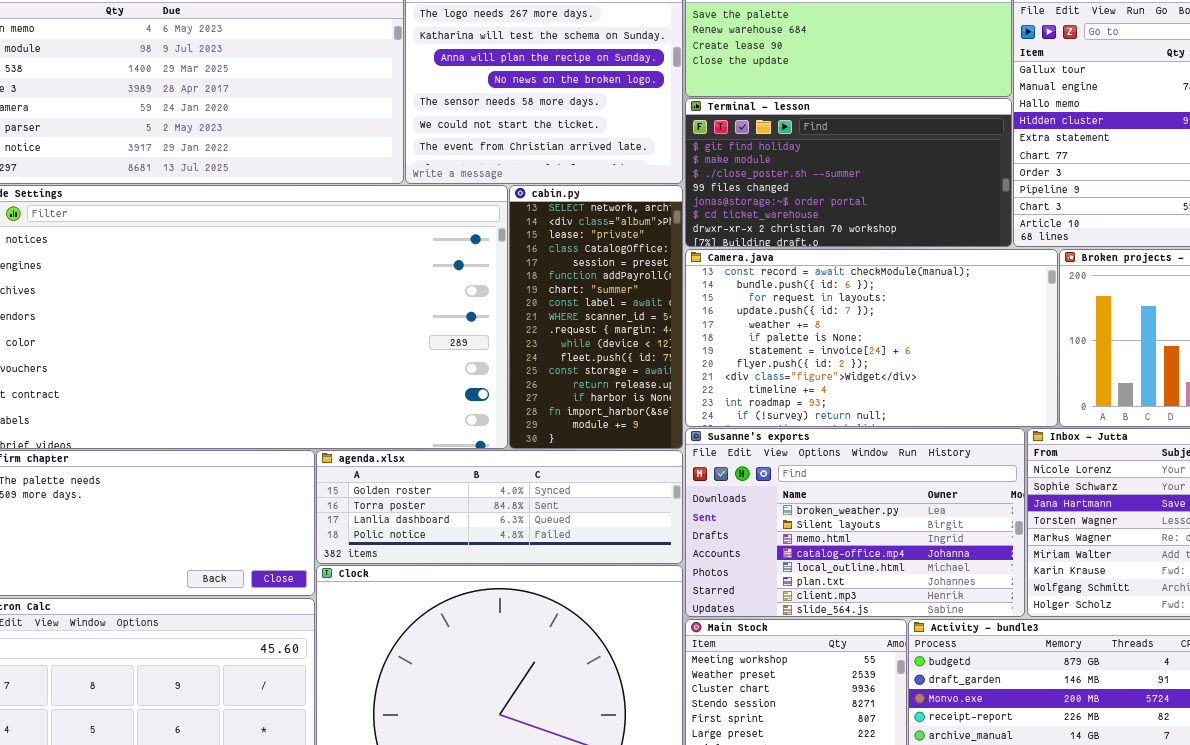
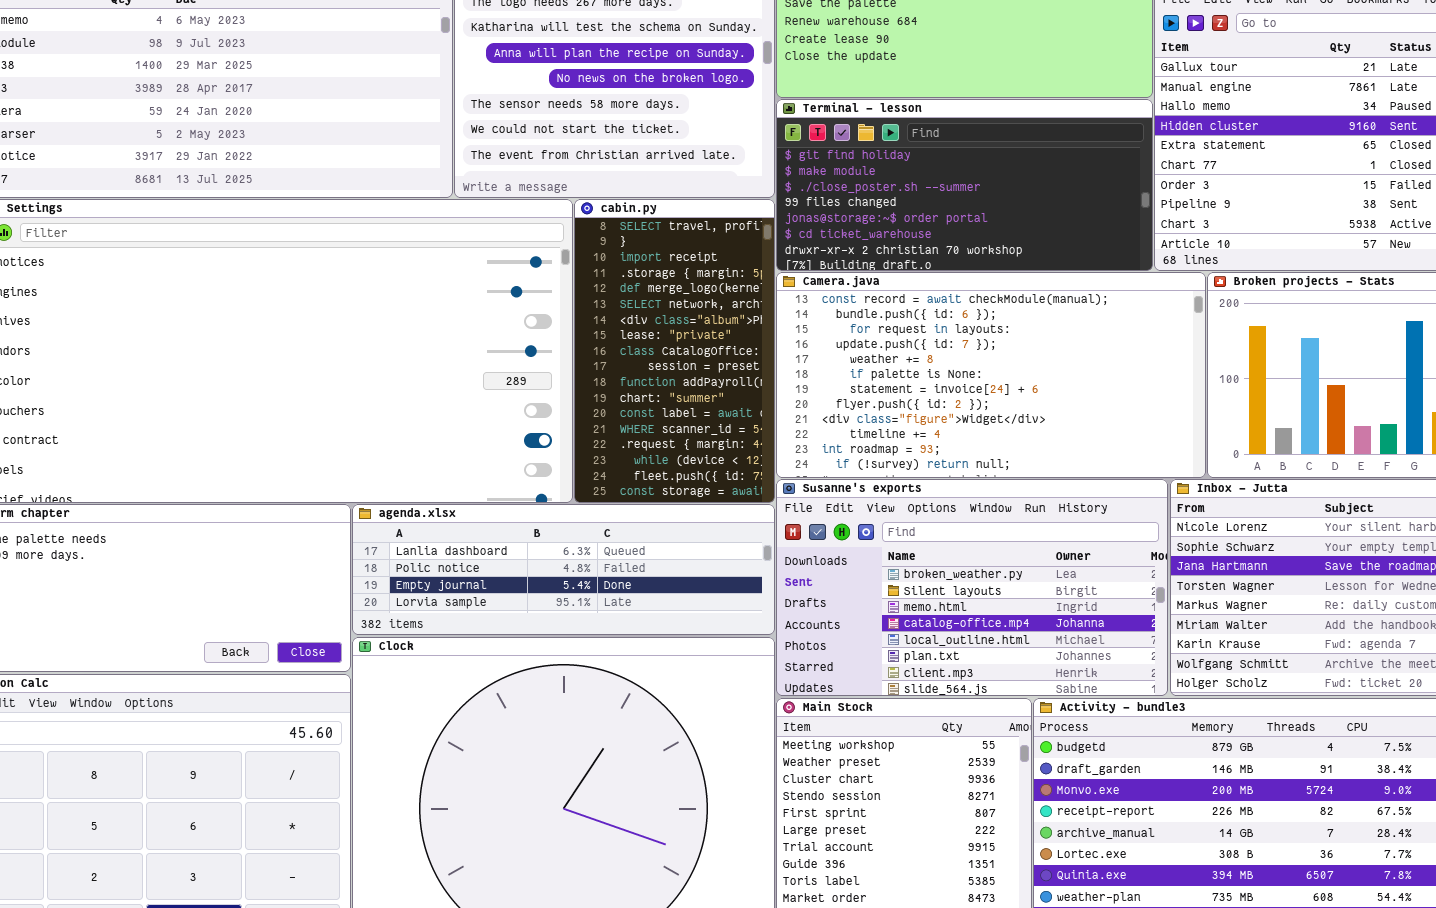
cabin.py: [509,185,683,449] -> [574,199,775,503], scrolled up 5 rows
agenda.xlsx: [316,450,683,564] -> [352,504,775,635], scrolled down 2 rows

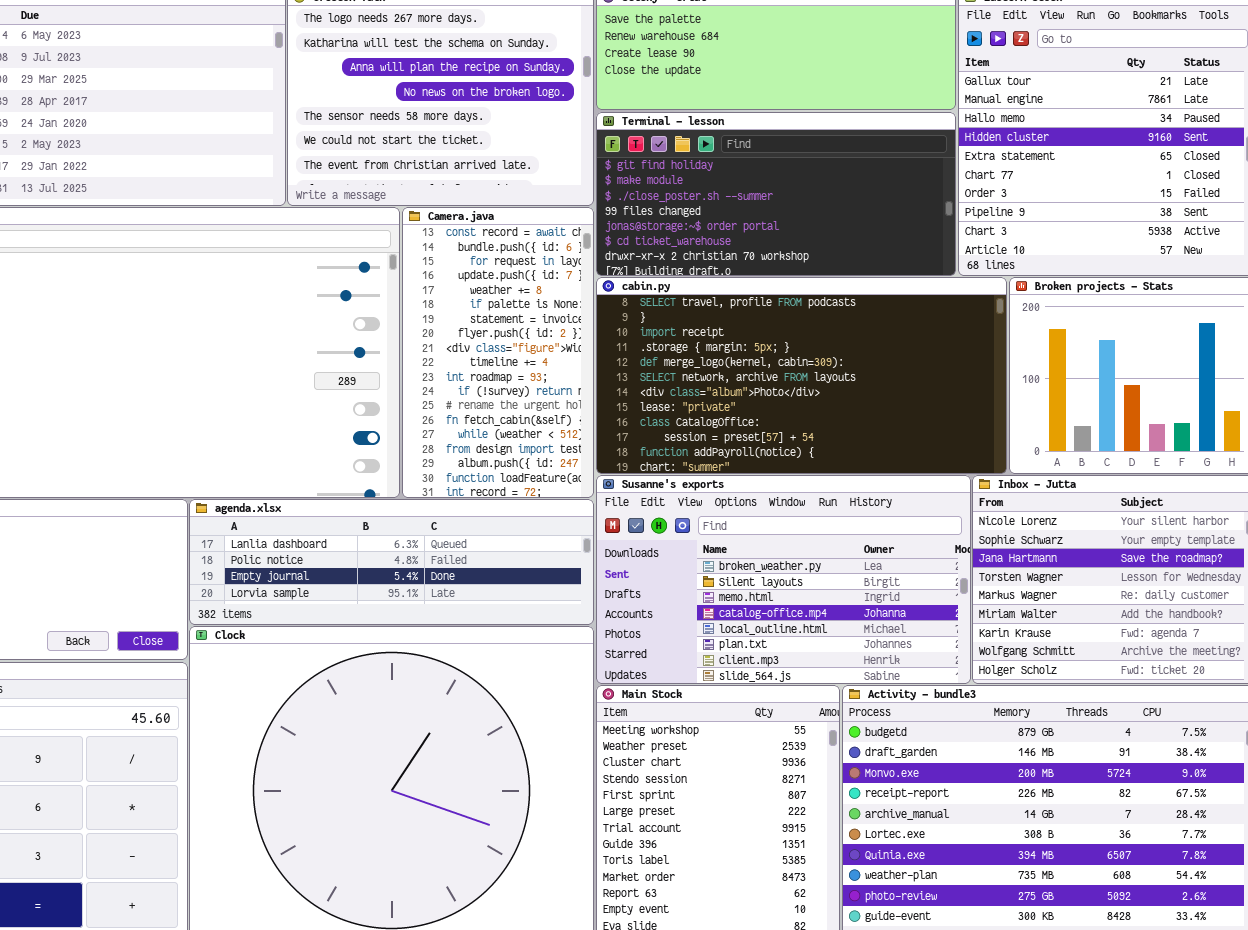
cabin.py: [574,199,775,503] -> [596,277,1007,474], moved, resized
Camera.java: [776,272,1206,478] -> [402,207,594,498], moved, resized

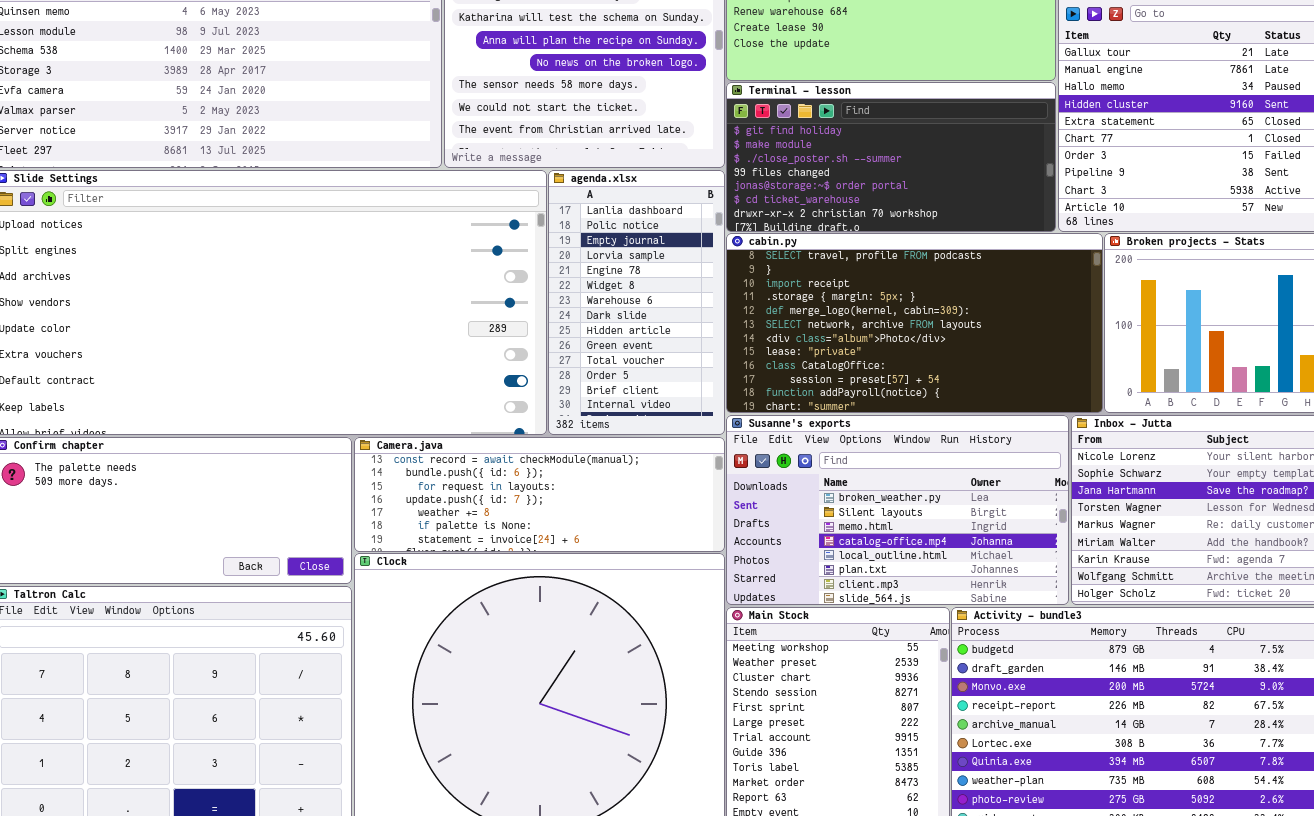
Camera.java: [402,207,594,498] -> [354,437,725,552], moved, resized
agenda.xlsx: [189,499,594,625] -> [548,170,725,435], moved, resized

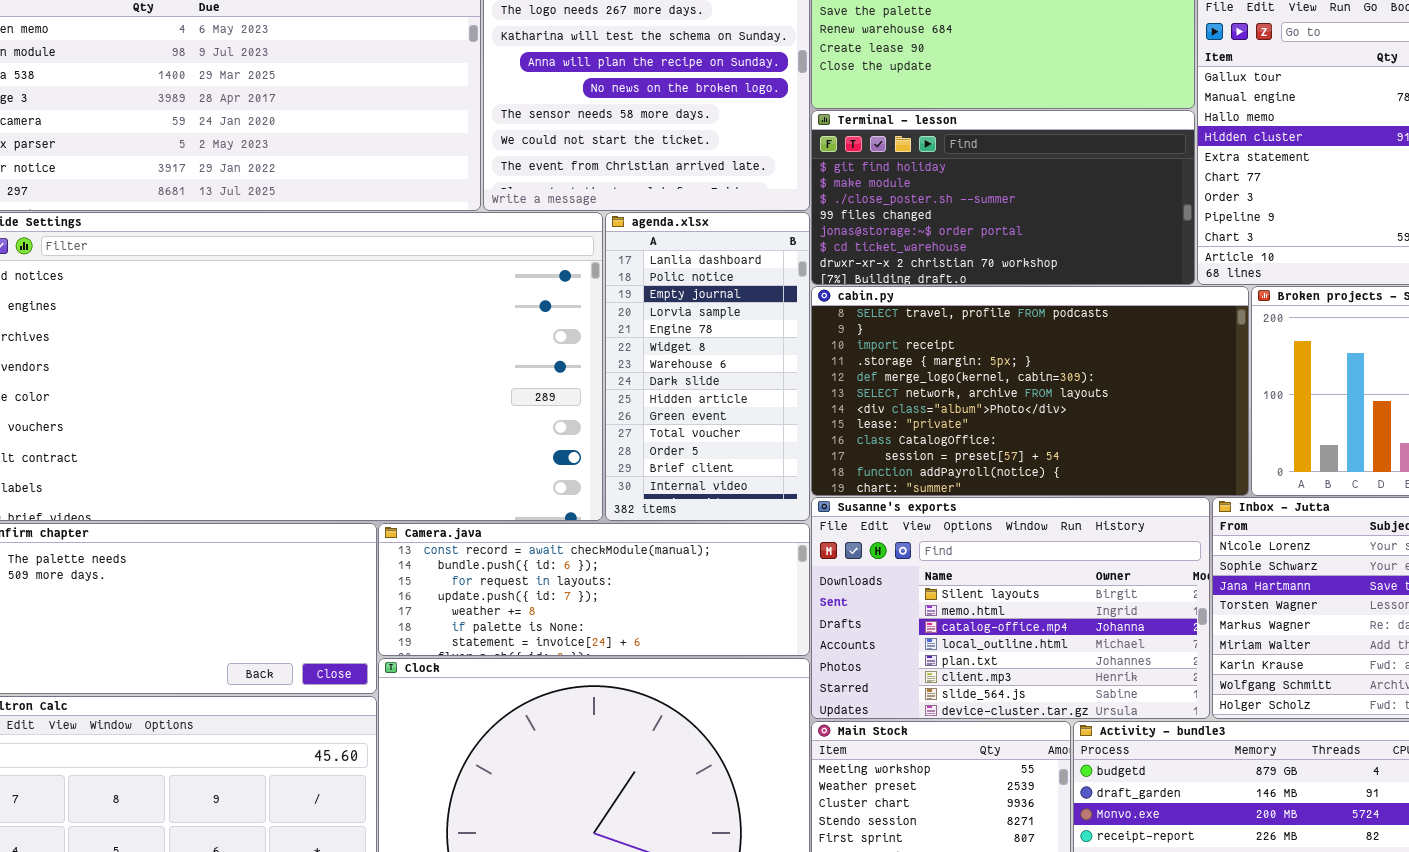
Susanne's exports: [726,415,1069,605] -> [811,497,1210,719], scrolled down 1 row

